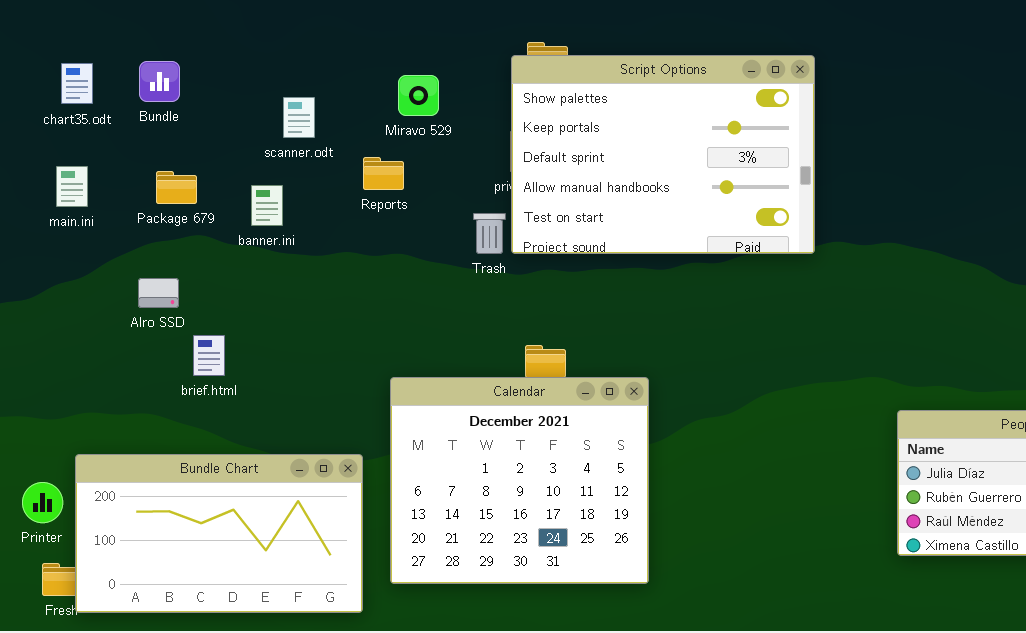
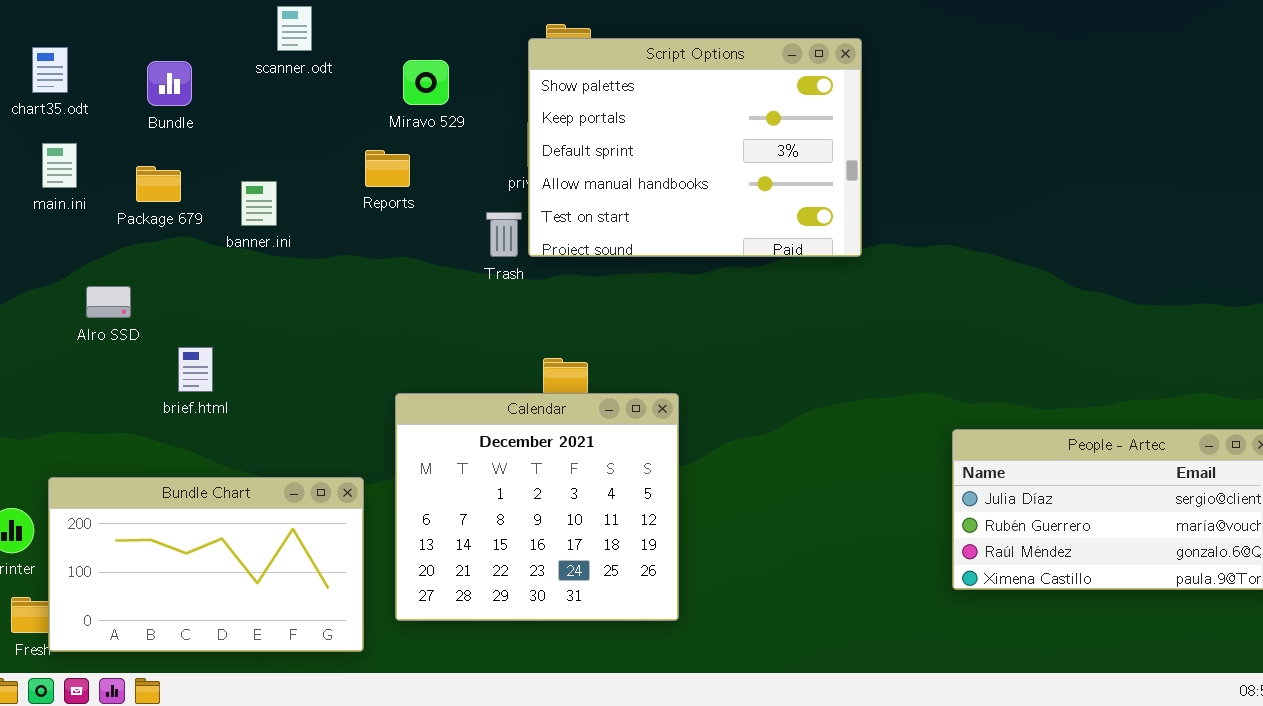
Bundle: [139,61,180,102] -> [147,61,192,106], moved
scanner.odt: [283,97,315,138] -> [277,6,312,51], moved
main.ini: [56,166,88,207] -> [42,143,77,188], moved
Alro SSD: [138,278,179,308] -> [86,286,131,318], moved

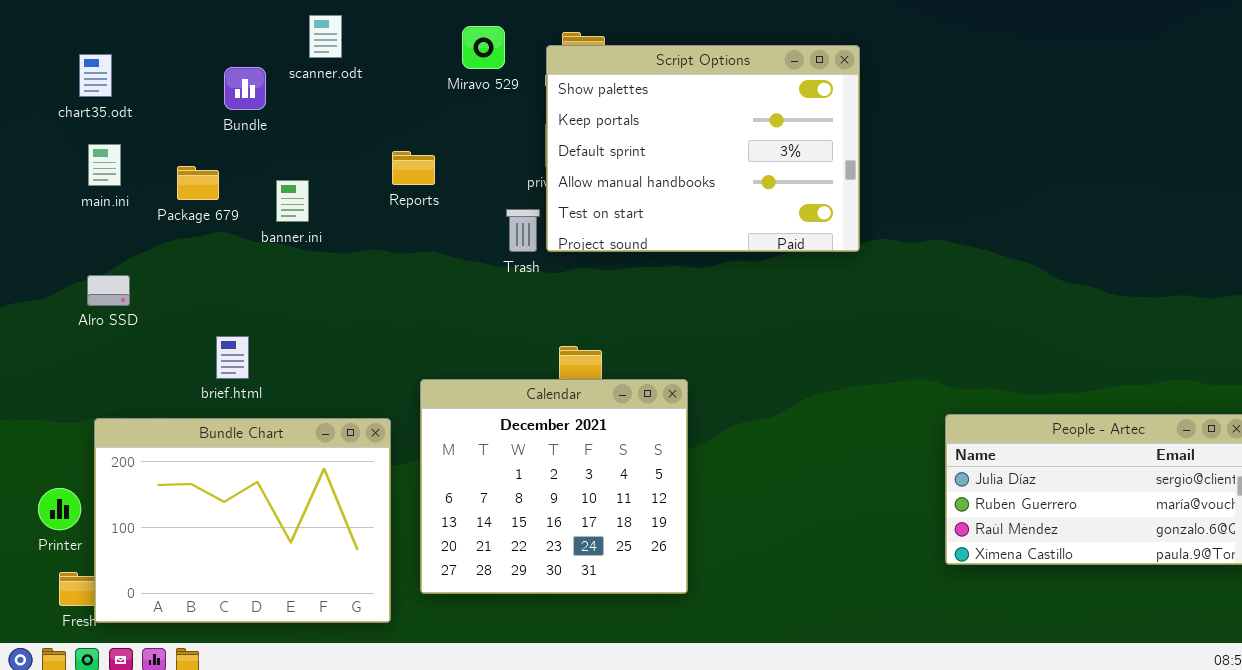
Miravo 529: [403,60,449,105] -> [462,26,505,69], moved
Bundle: [147,61,192,106] -> [224,67,266,110], moved
Alro SSD: [86,286,131,318] -> [87,275,130,306], moved
Bundle Chart: [48,477,364,652] -> [94,418,391,623], resized

